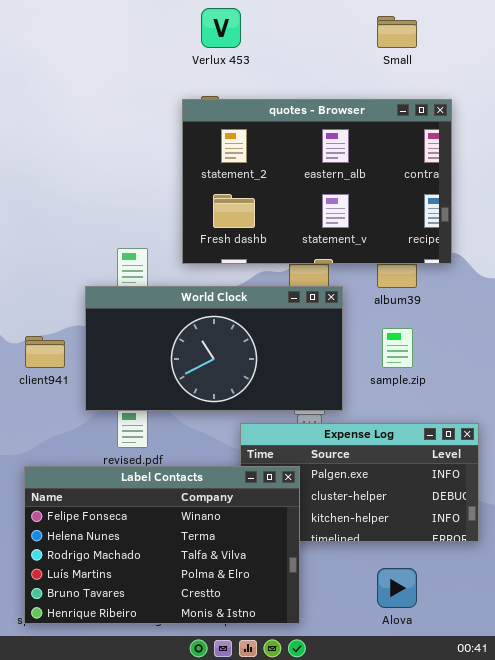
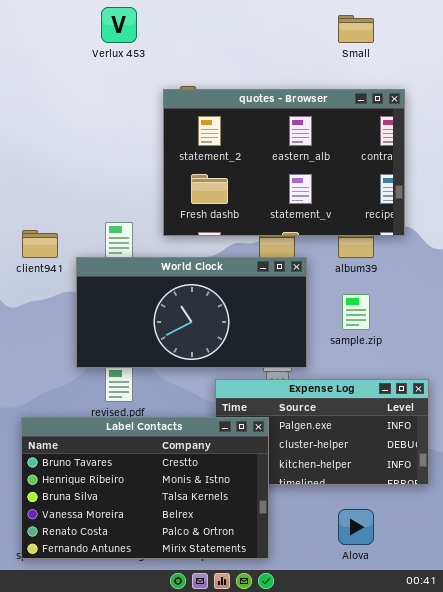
Verlux 453: [201,8,241,48] -> [101,7,137,43], moved
client941: [25,336,65,368] -> [22,230,58,258], moved
Label Contacts: [24,466,300,624] -> [21,417,269,559], scrolled down 4 rows

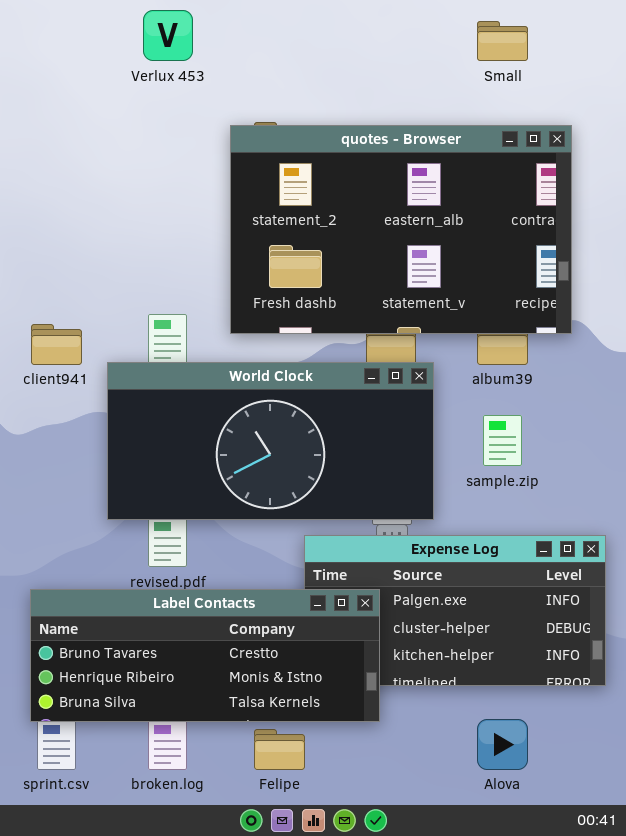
Label Contacts: [21,417,269,559] -> [30,589,380,722], resized

